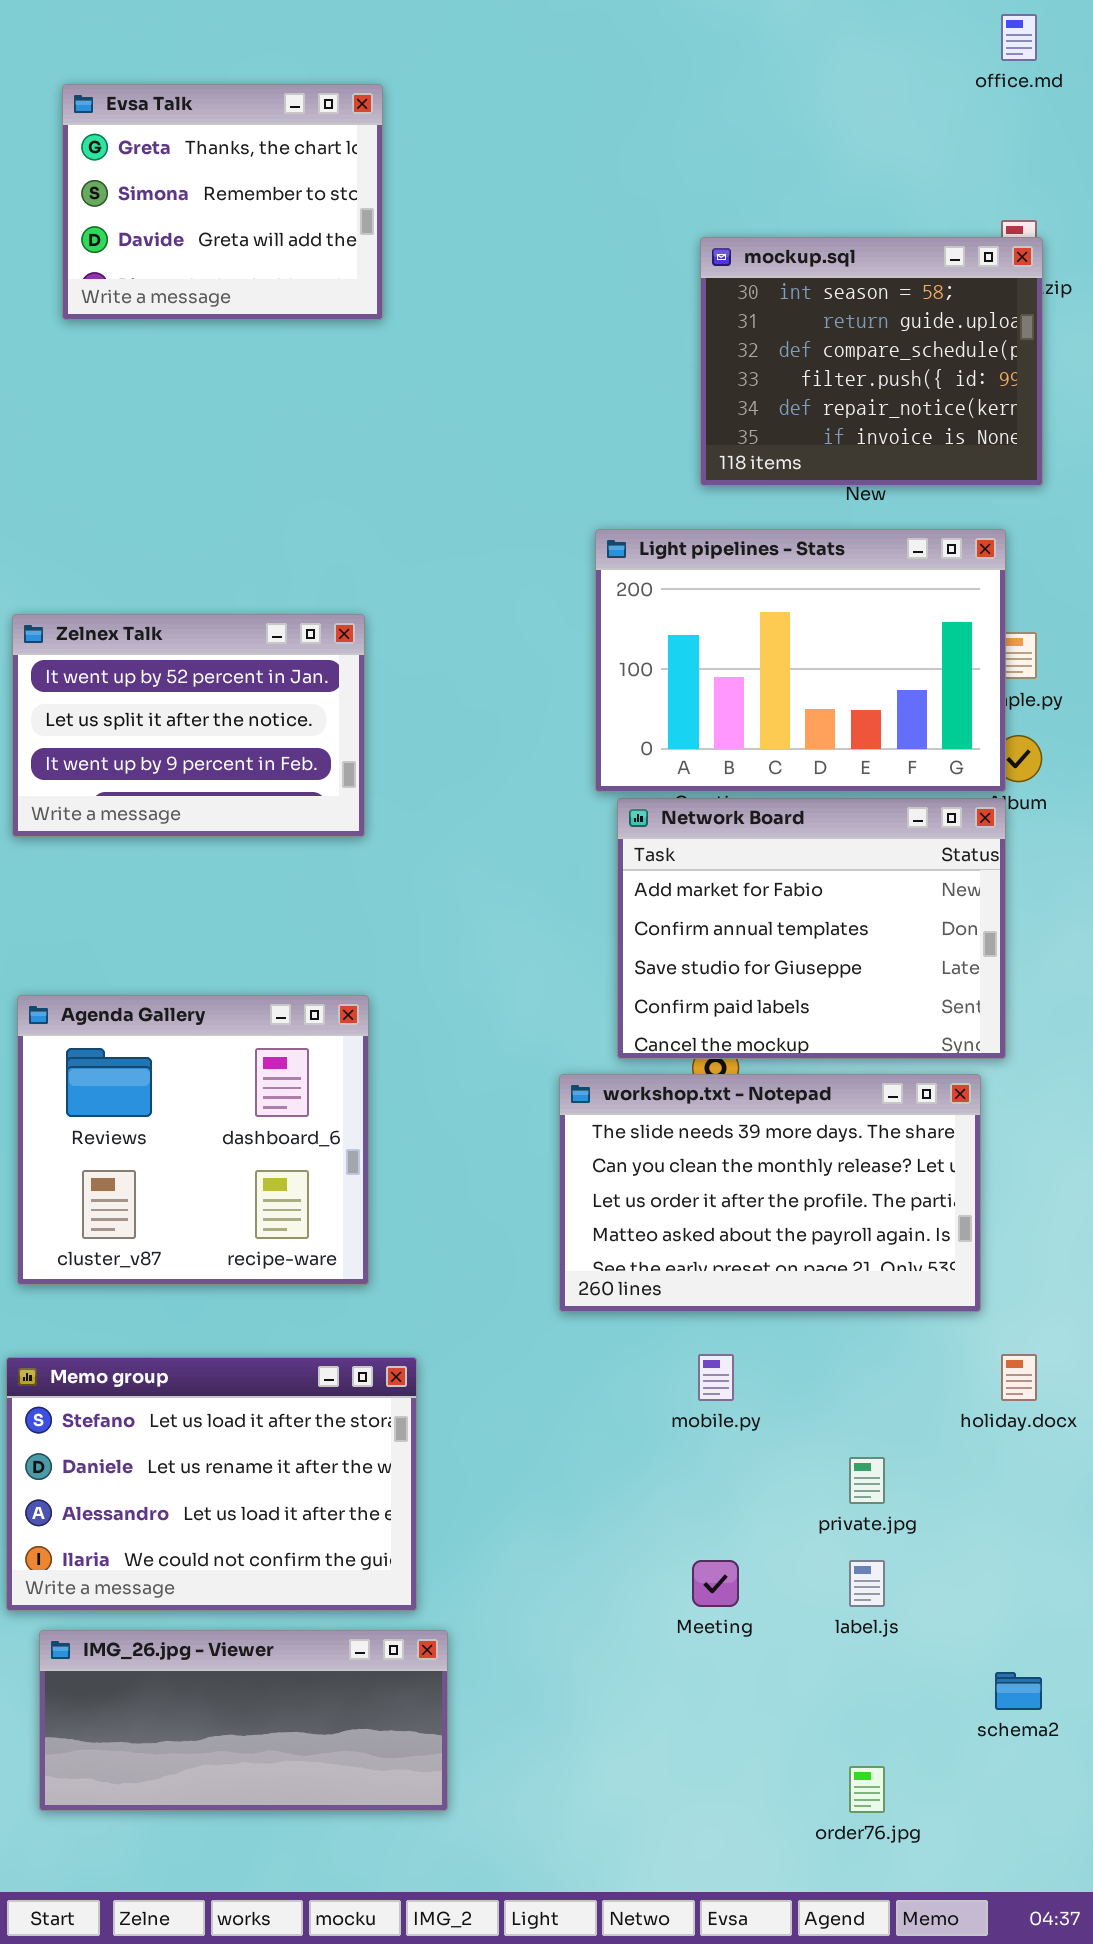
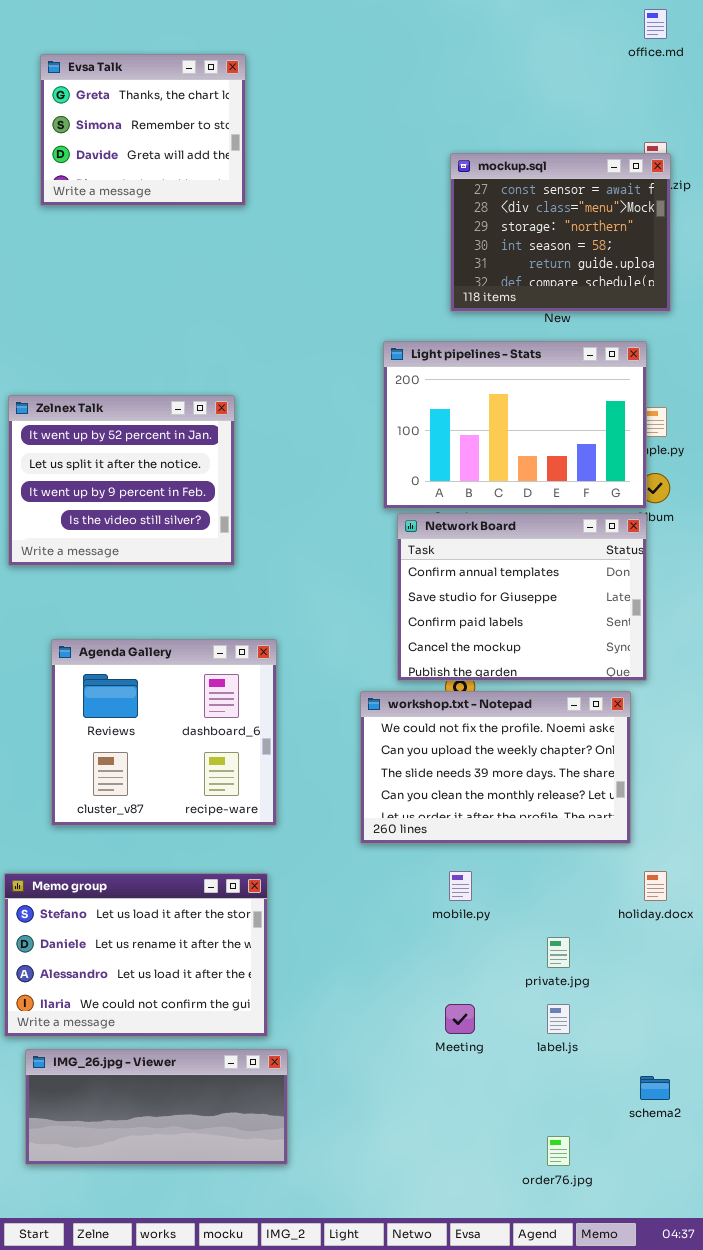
mockup.sql: [700,237,1043,486] -> [450,153,671,312], scrolled up 3 rows
Zelnex Talk: [12,614,365,837] -> [8,395,235,566], resized
Network Board: [617,798,1006,1059] -> [397,513,647,681], scrolled down 1 row
Agenda Gallery: [17,995,369,1285] -> [51,639,277,826], moved
workshop.txt - Notepad: [559,1074,981,1312] -> [360,691,631,844], scrolled up 2 rows

